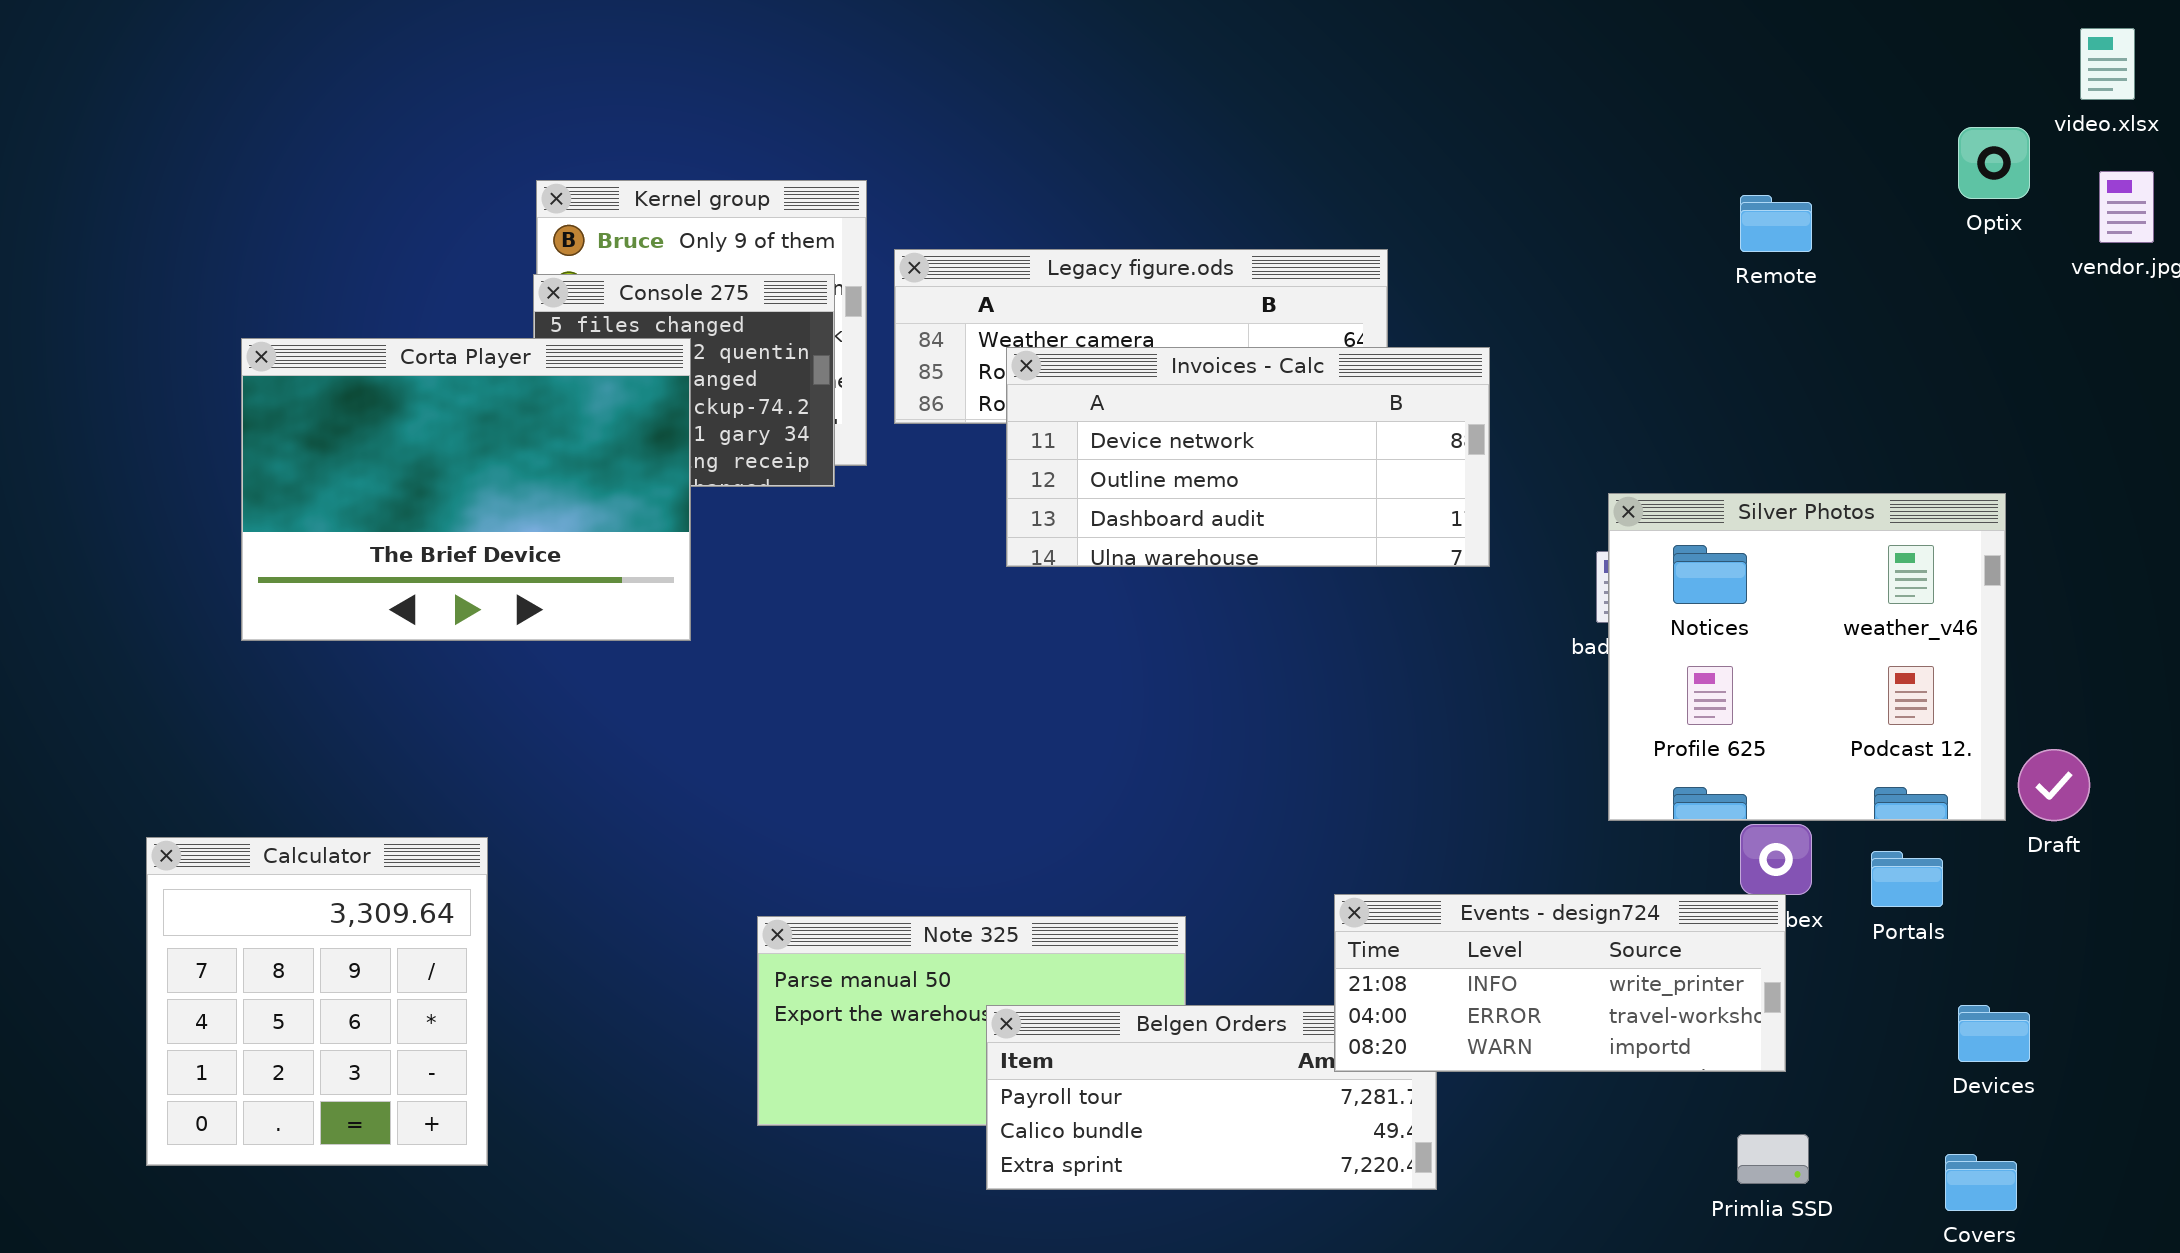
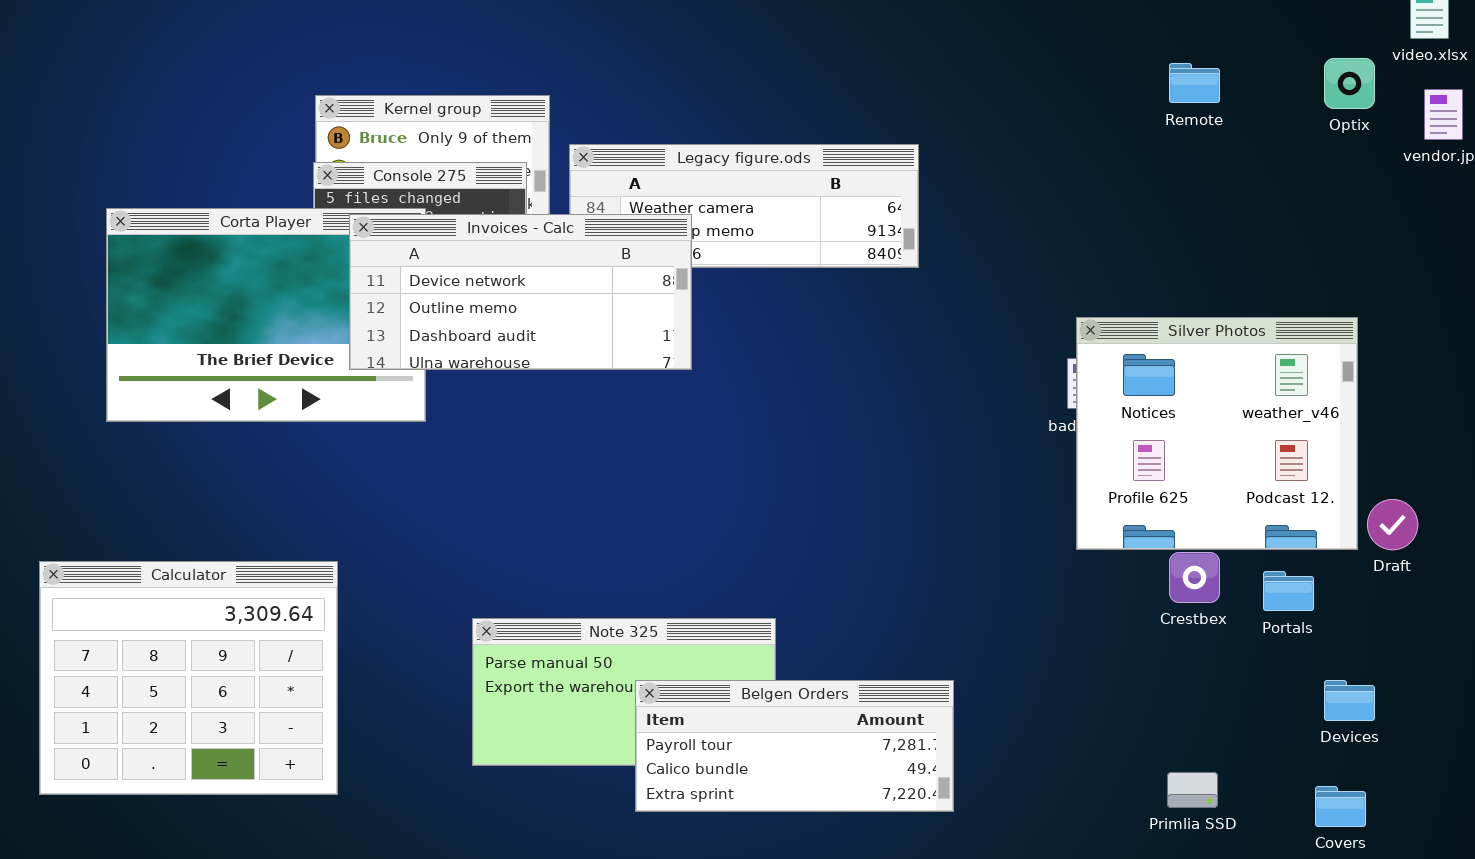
Remote: [1740,195,1812,252] -> [1169,63,1220,103], moved
Invoices - Calc: [1006,347,1490,567] -> [349,214,692,370], moved
Calculator: [146,837,488,1166] -> [39,561,338,795], resized
Events - design724: [1334,894,1786,1072] -> none, closed

